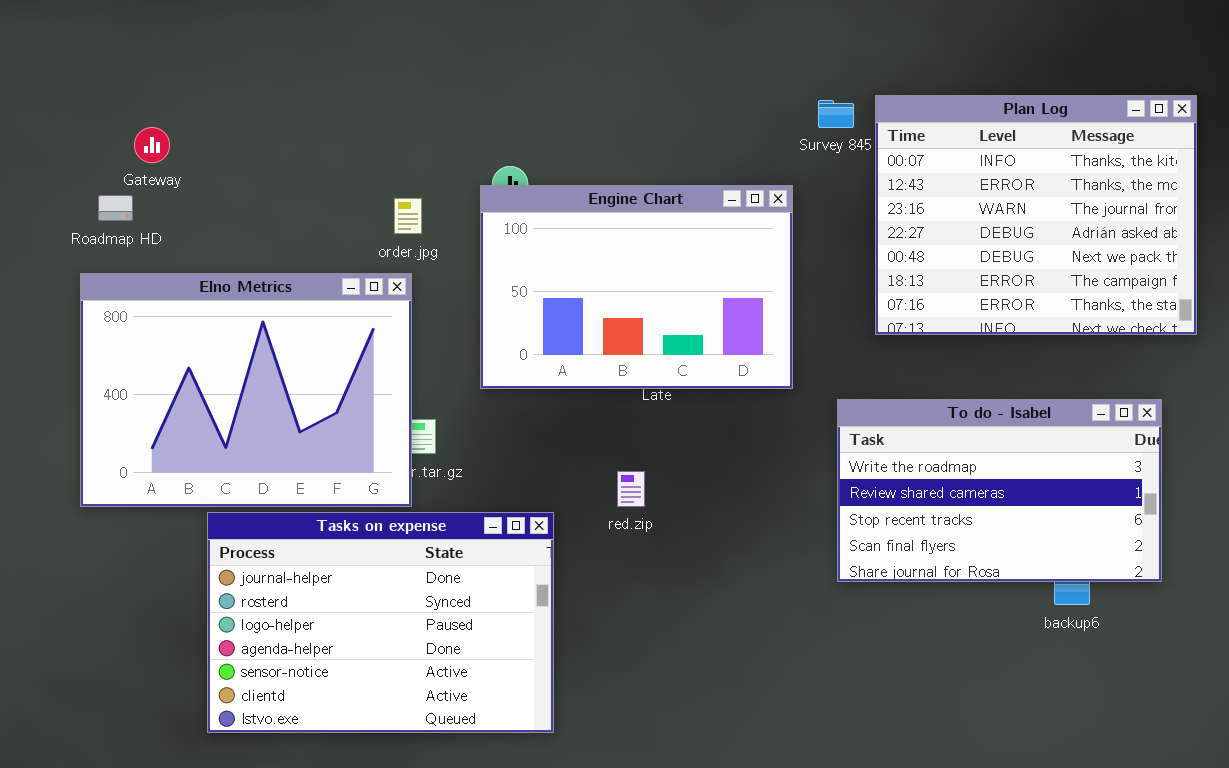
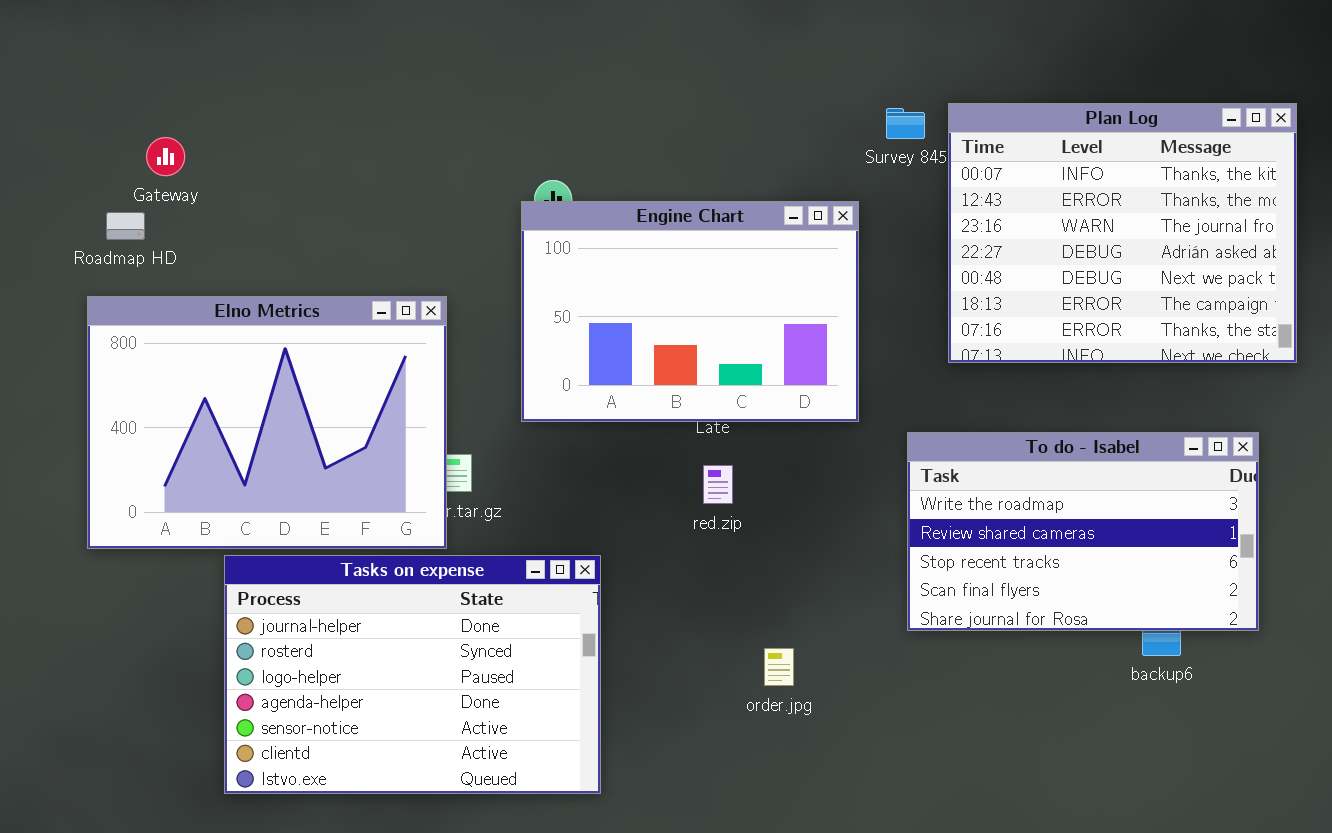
order.jpg: [394,198,422,234] -> [764,648,794,686], moved
red.zip: [617,471,645,507] -> [703,465,733,504], moved

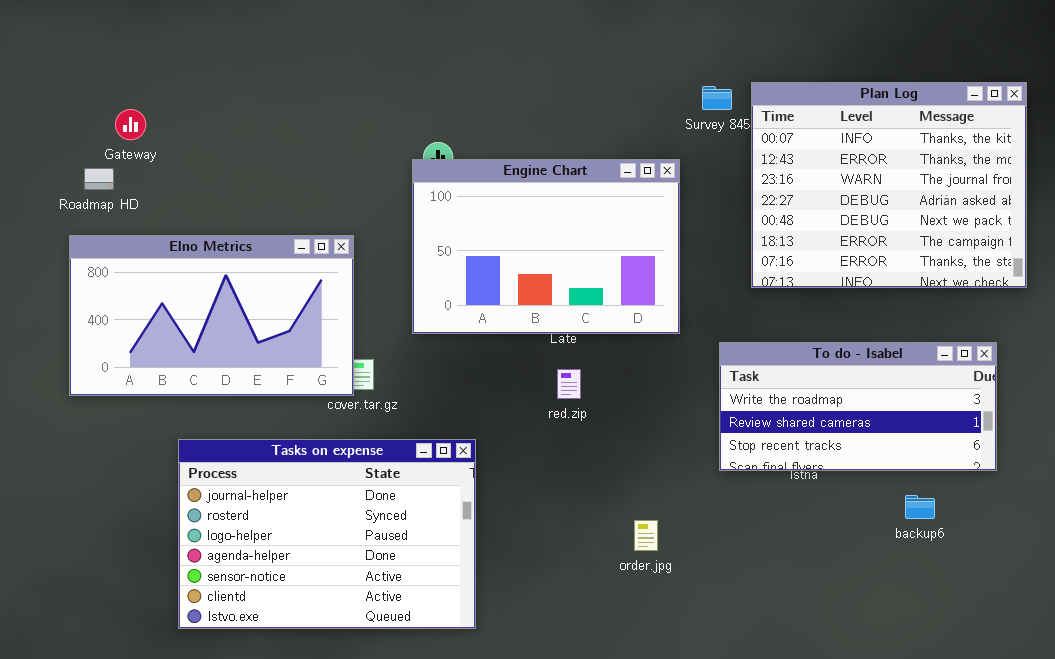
Elno Metrics: [87,296,447,549] -> [69,235,354,396], resized
To do - Isabel: [907,432,1259,631] -> [719,342,997,471], resized
order.jpg: [764,648,794,686] -> [634,520,658,551], moved

